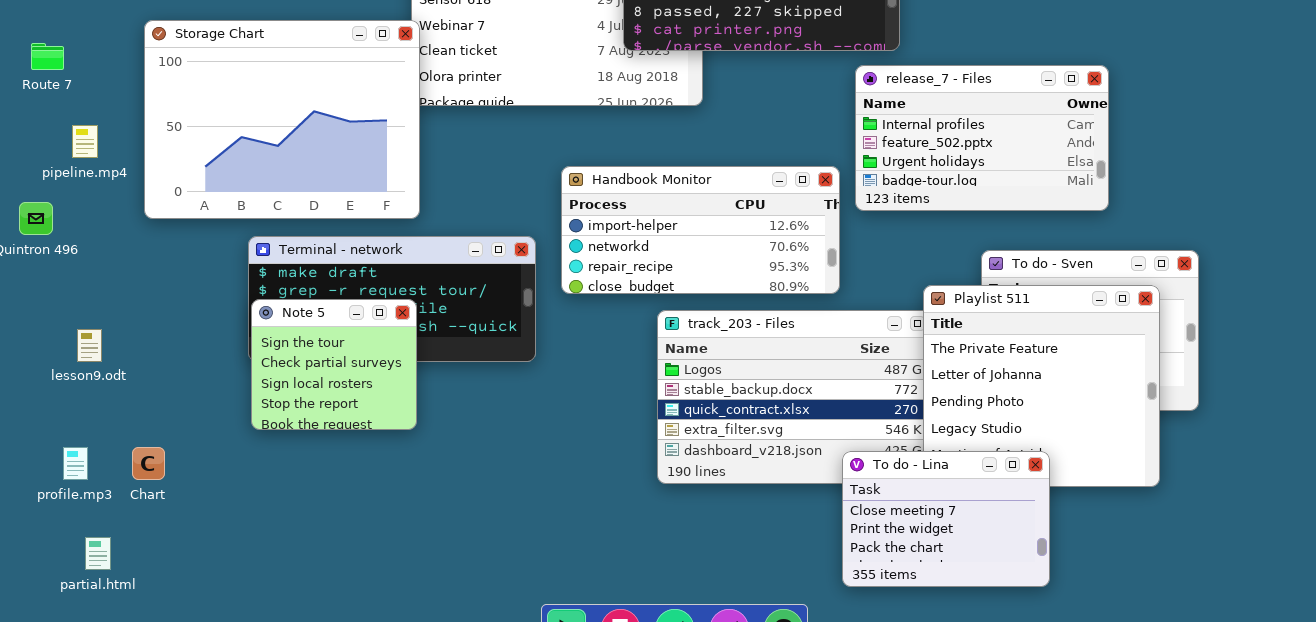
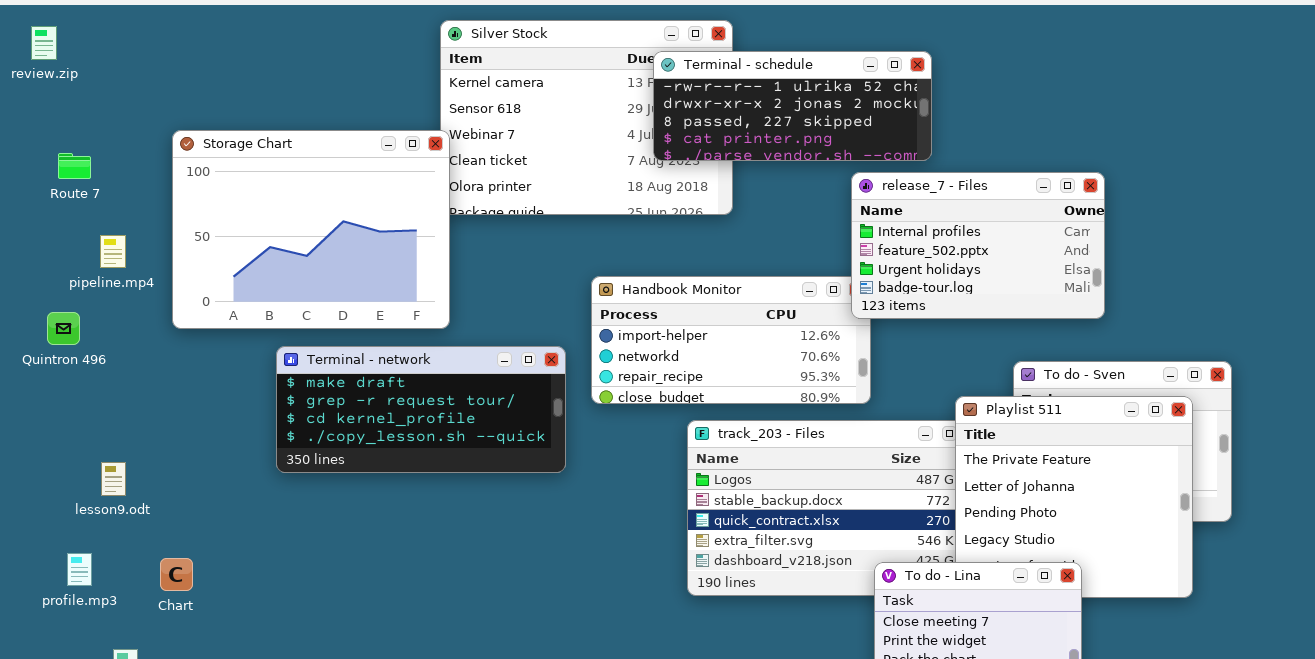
release_7 - Files: [855,65,1109,211] -> [851,172,1105,319], moved
Note 5: [251,299,417,430] -> none, closed
lesson9.odt: [77,329,102,362] -> [101,462,126,496], moved
profile.mp3: [63,447,88,480] -> [67,553,92,586], moved

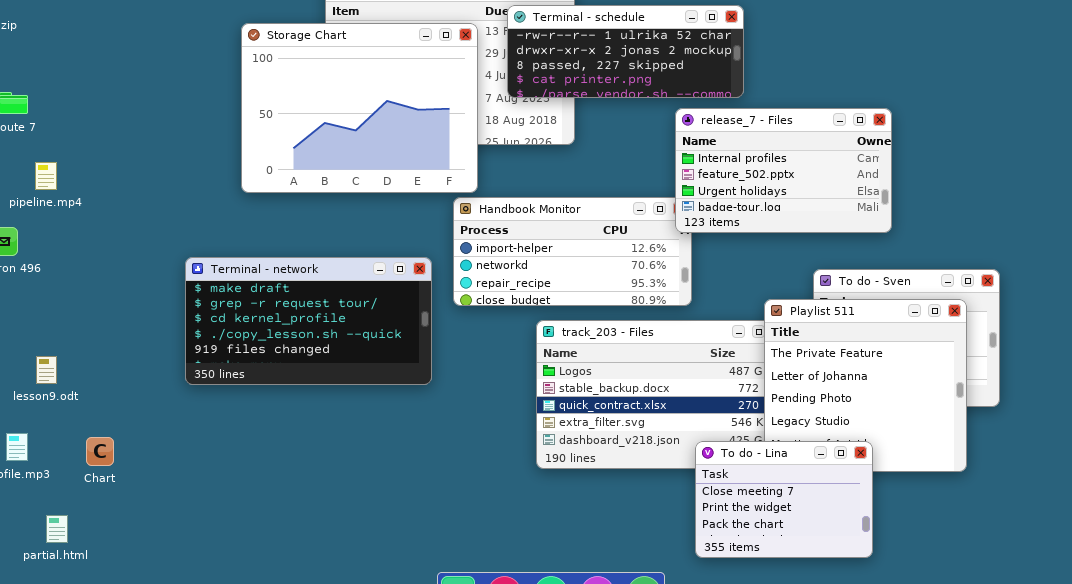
Storage Chart: [172,130,450,329] -> [241,23,478,193], moved
Terminal - network: [276,346,566,473] -> [185,257,432,385], resized

